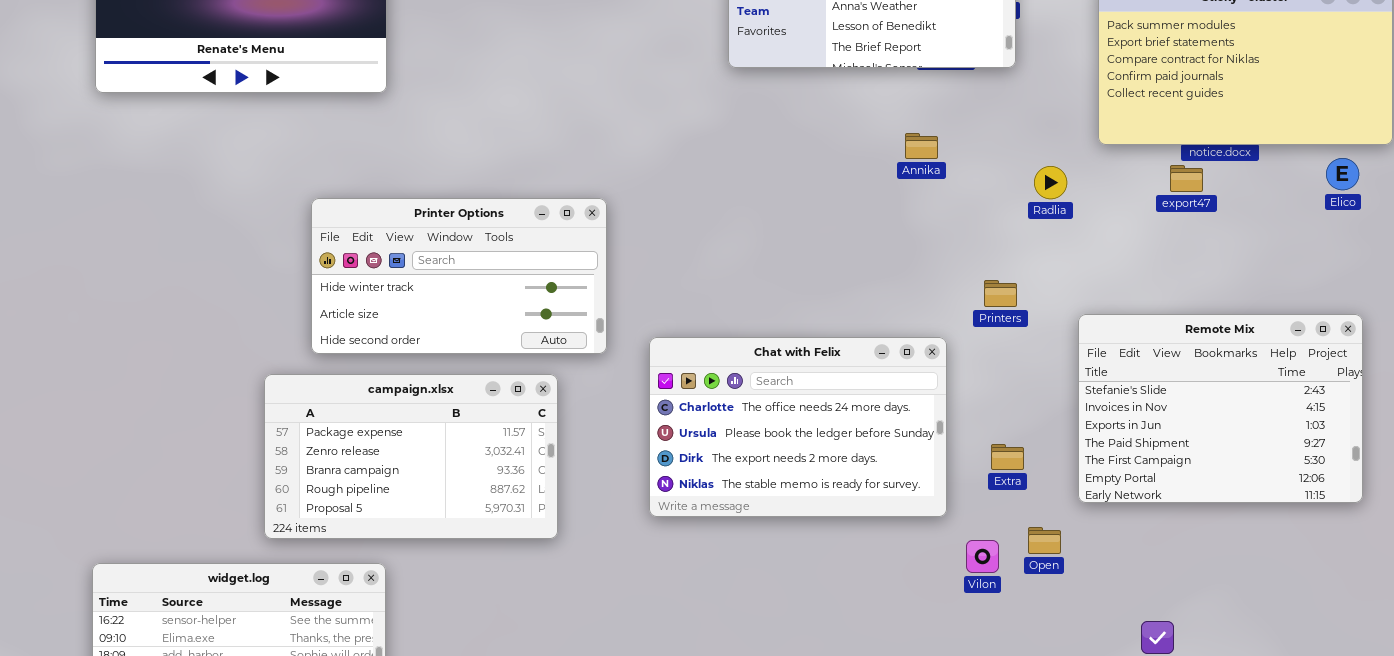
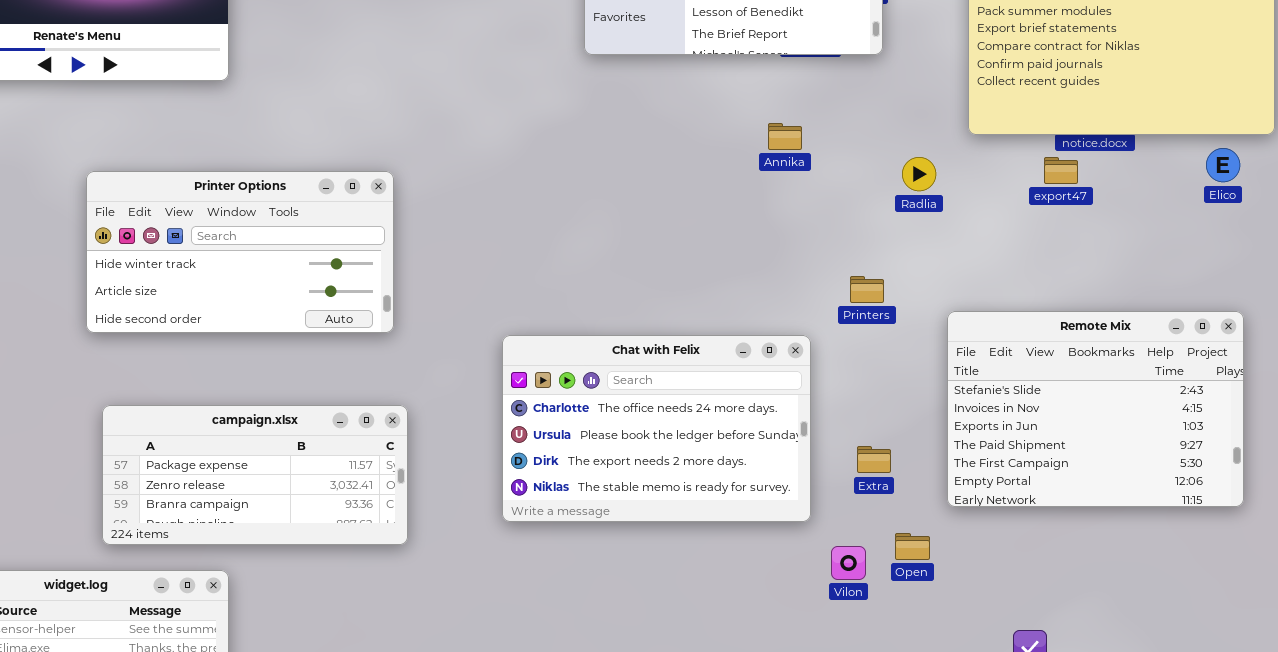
Printer Options: [311,198,607,354] -> [86,171,394,333], moved
campaign.xlsx: [264,374,558,539] -> [102,405,408,545], resized

